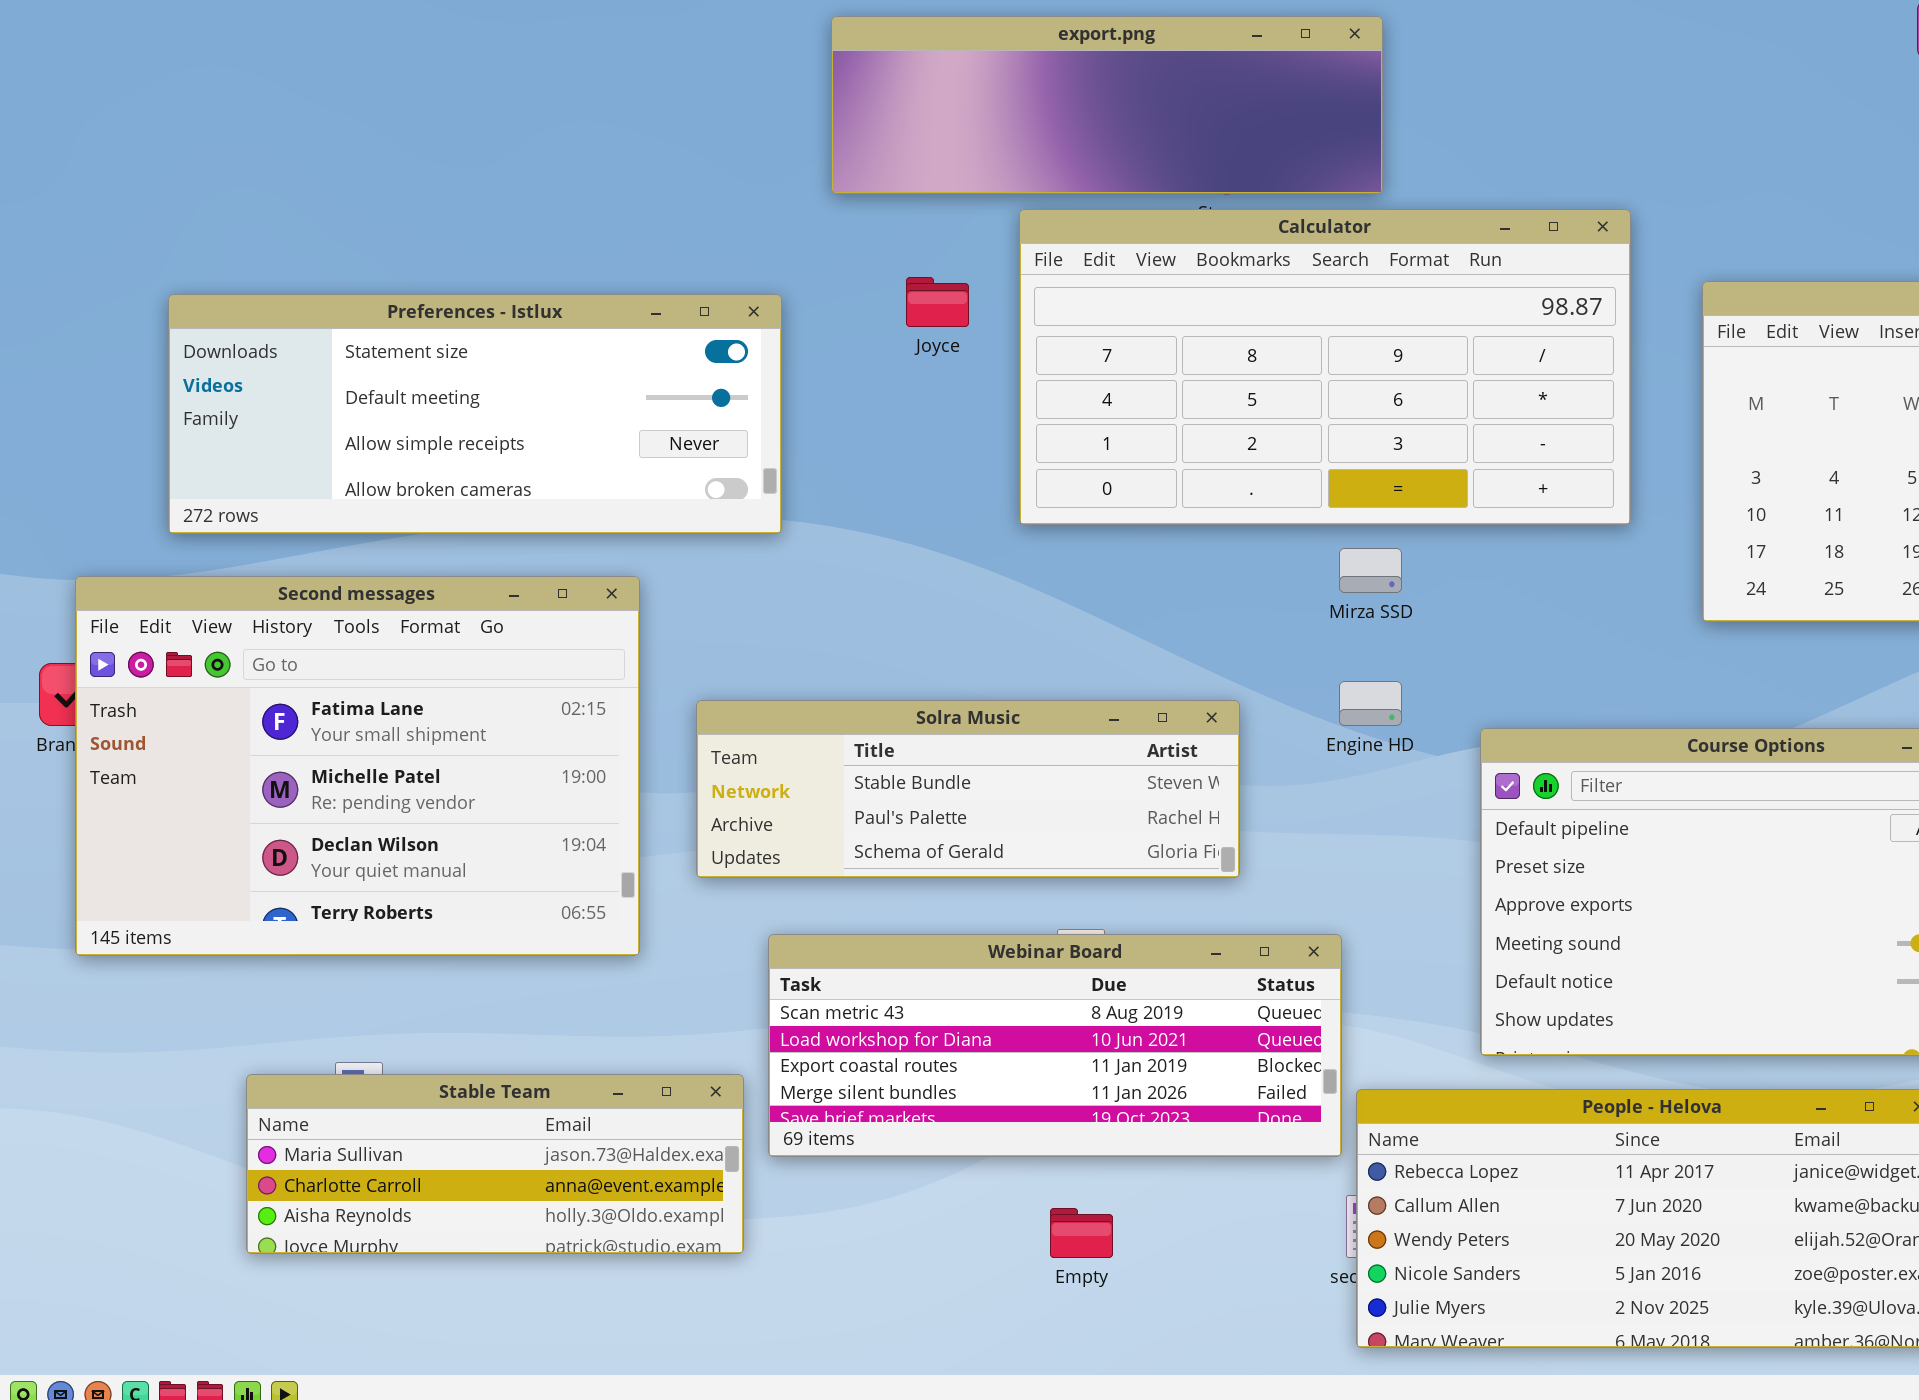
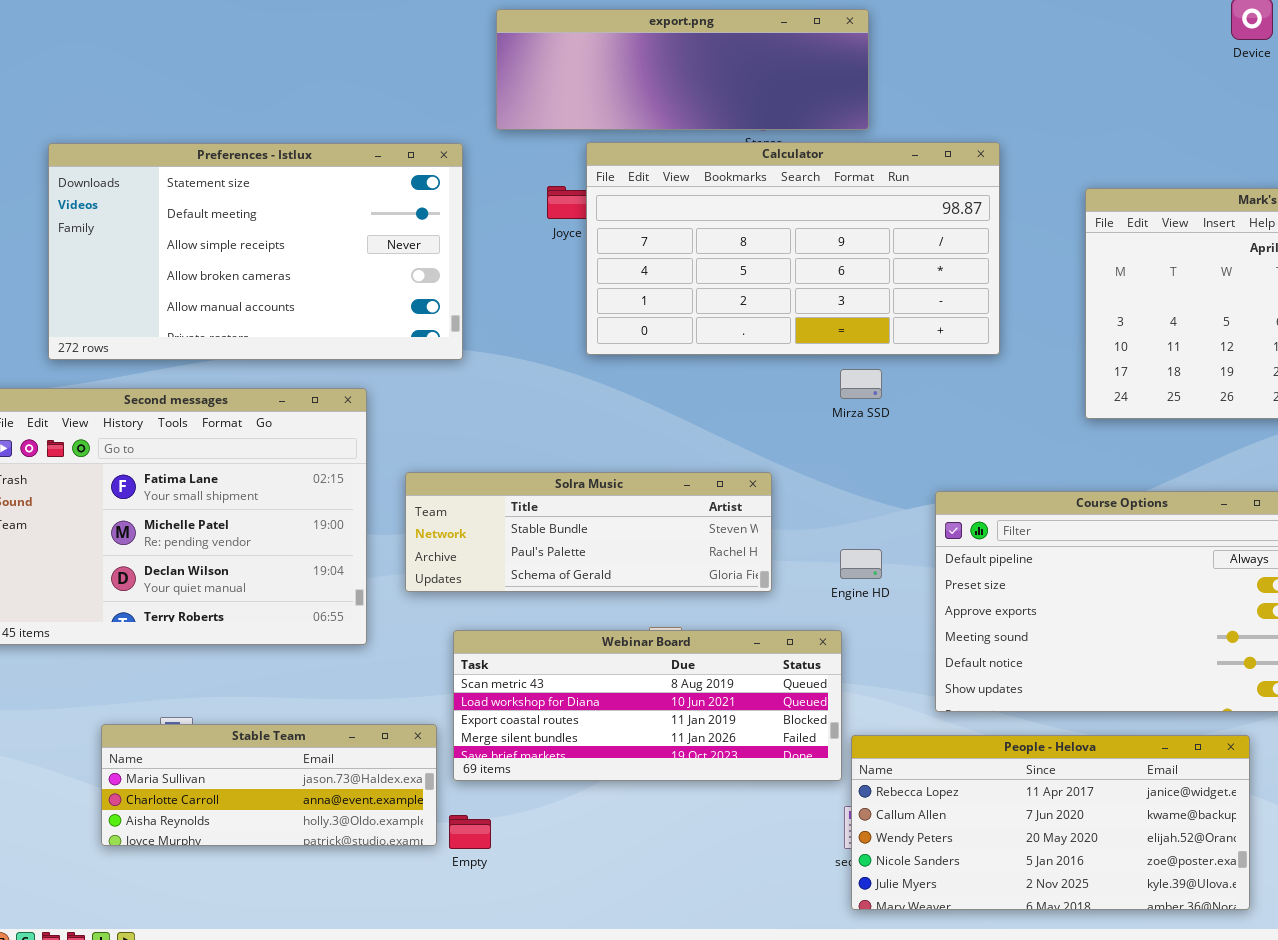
Calculator: [1019,209,1631,525] -> [586,142,1000,355], moved
Preferences - Istlux: [168,294,782,534] -> [48,143,463,360], resized
Engine HD: [1339,681,1402,726] -> [840,549,882,579], moved
Empty: [1050,1208,1113,1258] -> [449,815,491,849], moved

